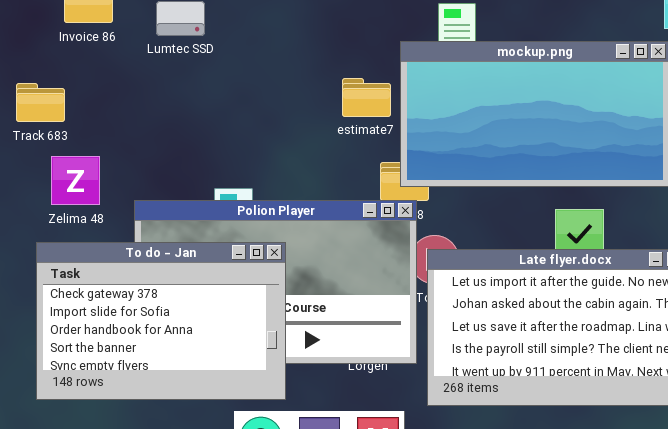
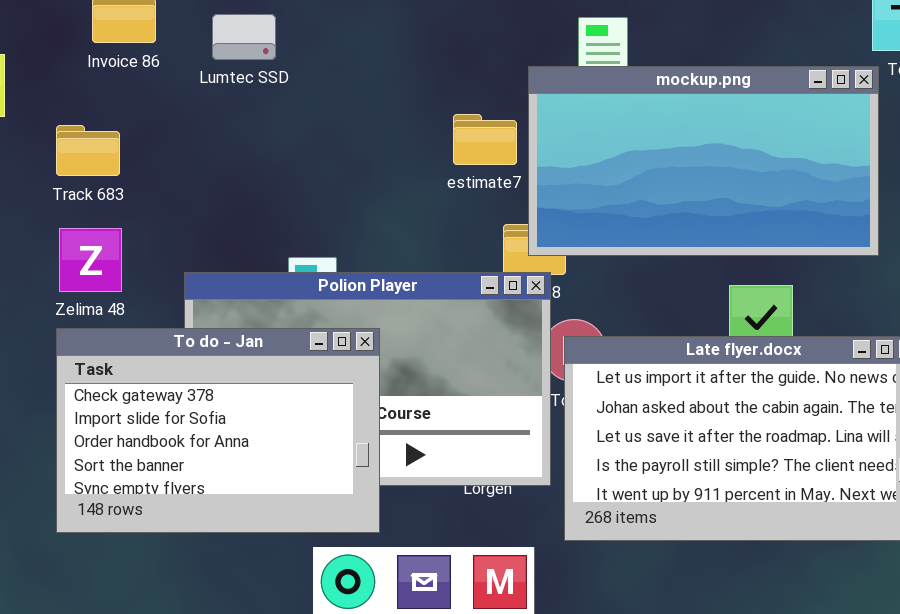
Track 683: [16,83,65,122] -> [56,125,120,176], moved
Zelima 48: [51,156,100,205] -> [59,228,122,292], moved

